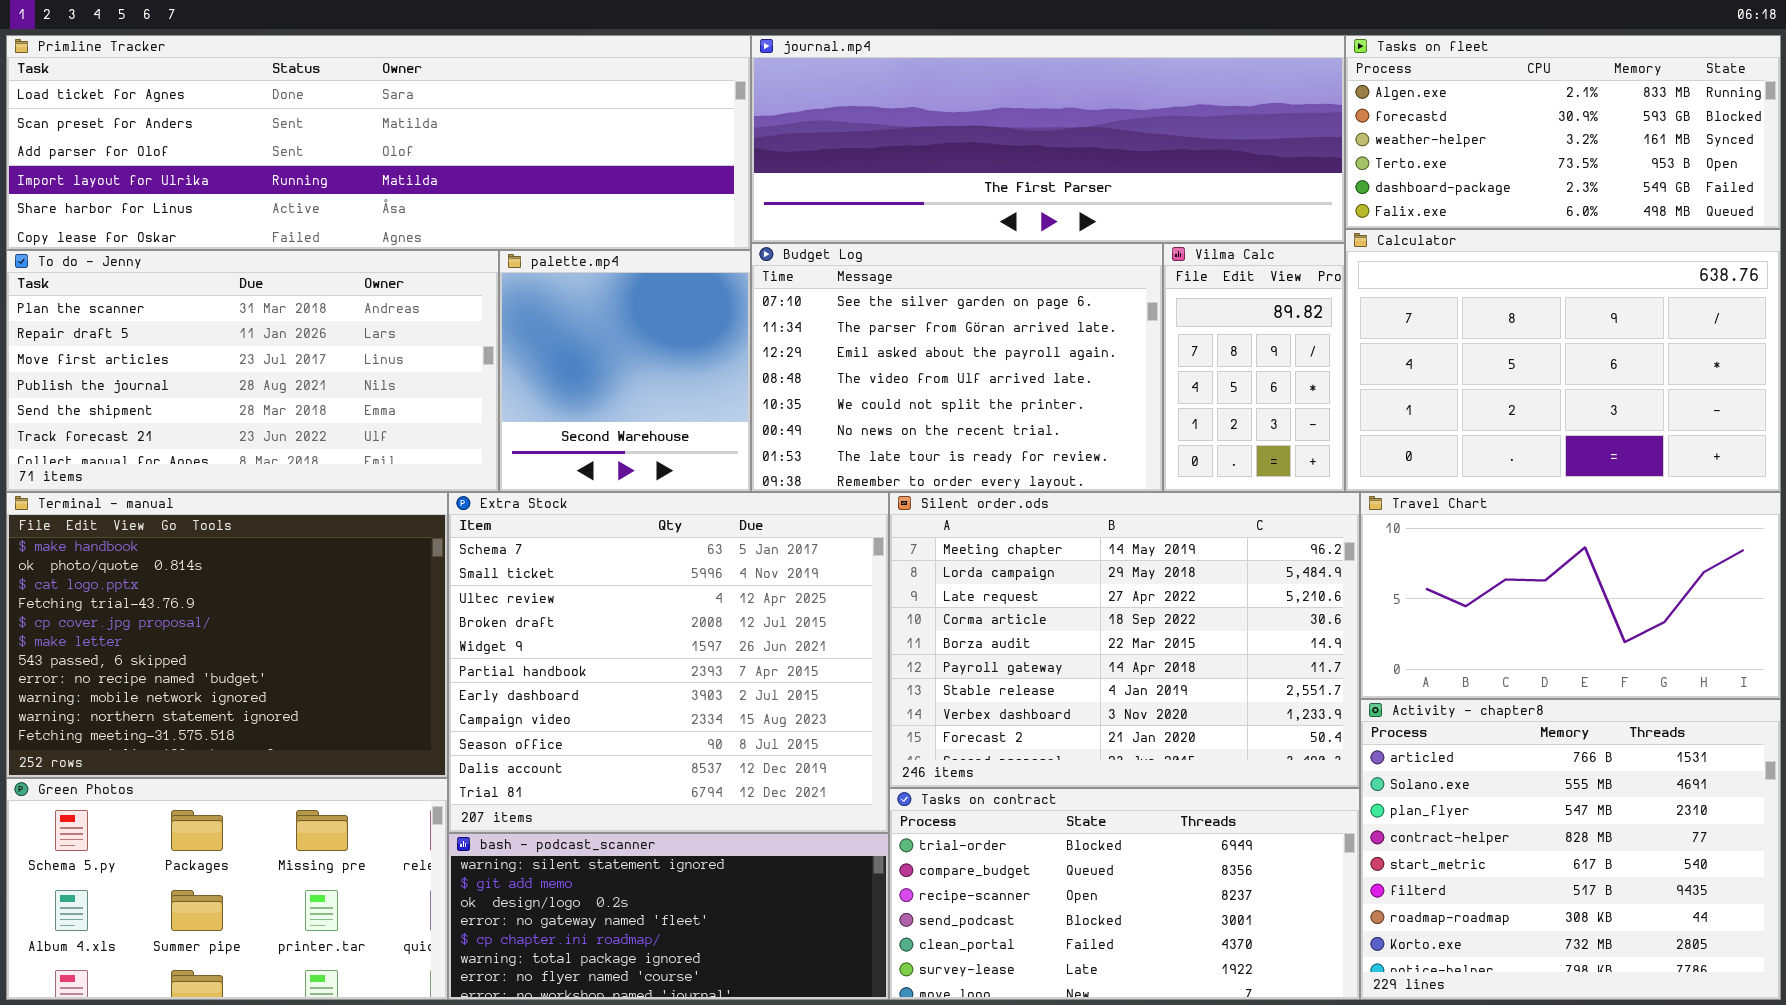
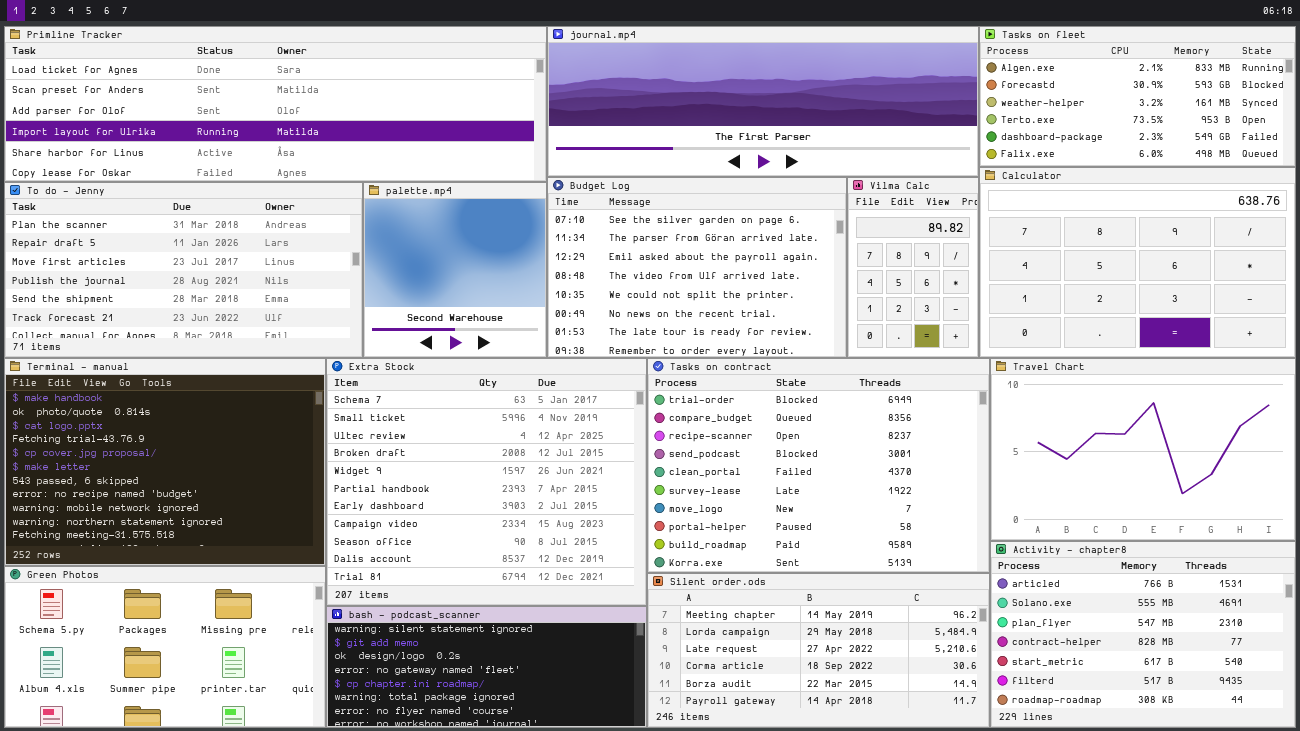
Silent order.ods: [889,492,1360,788] -> [647,573,990,728], moved, resized
Travel Chart: [1360,492,1781,699] -> [990,358,1296,541], resized
Activity - chapter8: [1360,699,1781,1000] -> [990,541,1296,728], resized
Tasks on contract: [889,788,1360,1000] -> [647,358,990,573], moved, resized

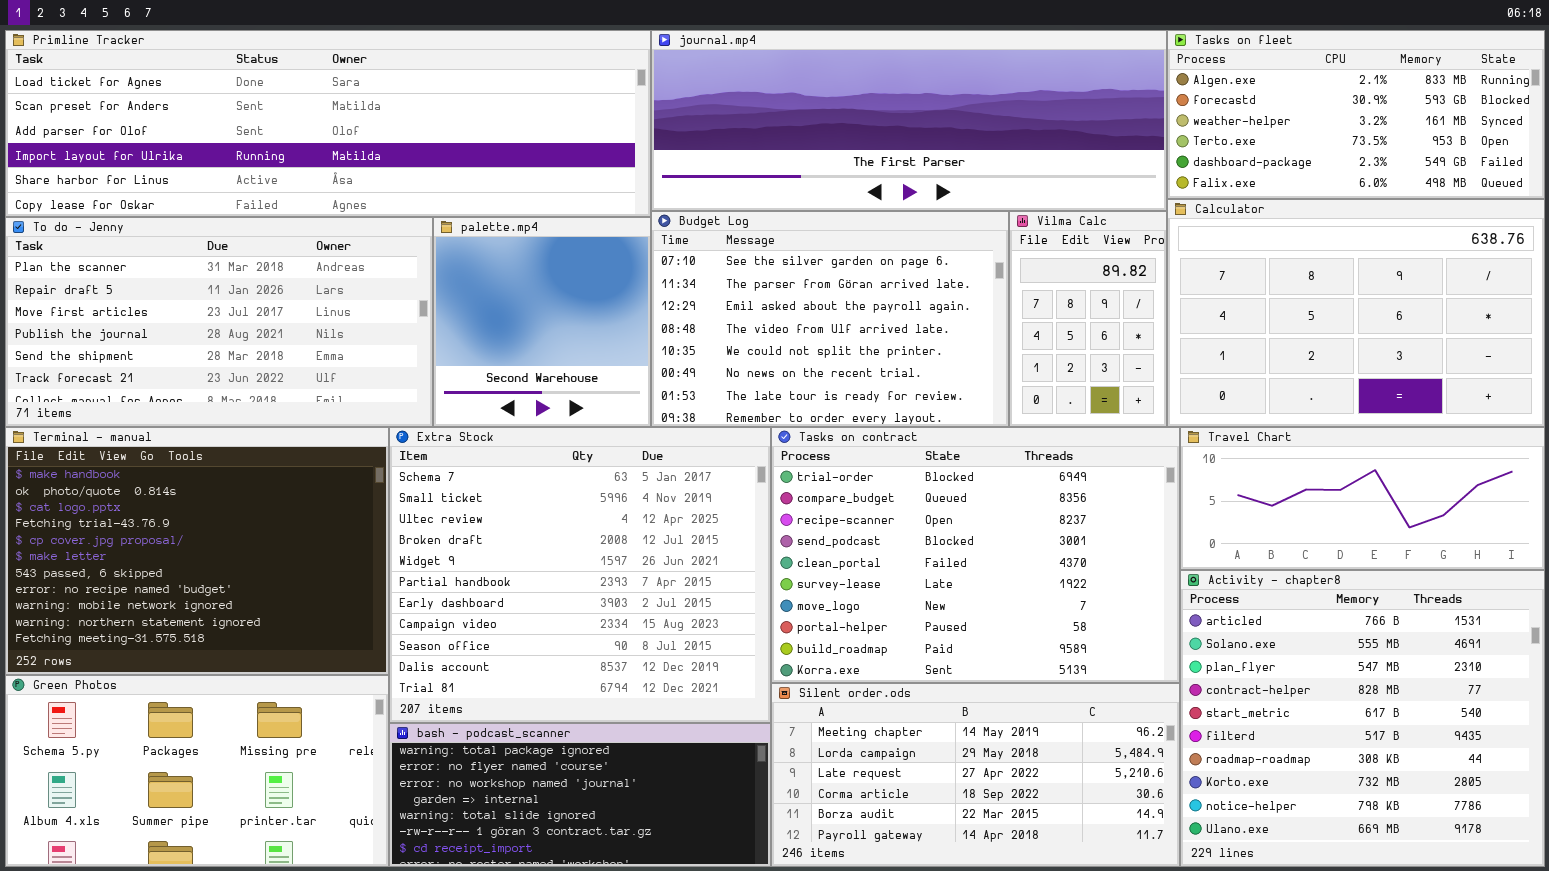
Travel Chart: [990,358,1296,541] -> [1180,427,1545,570], resized
Activity - chapter8: [990,541,1296,728] -> [1180,570,1545,867], resized
bash - podcast_scanner: [326,606,647,728] -> [389,723,771,867], scrolled down 5 rows

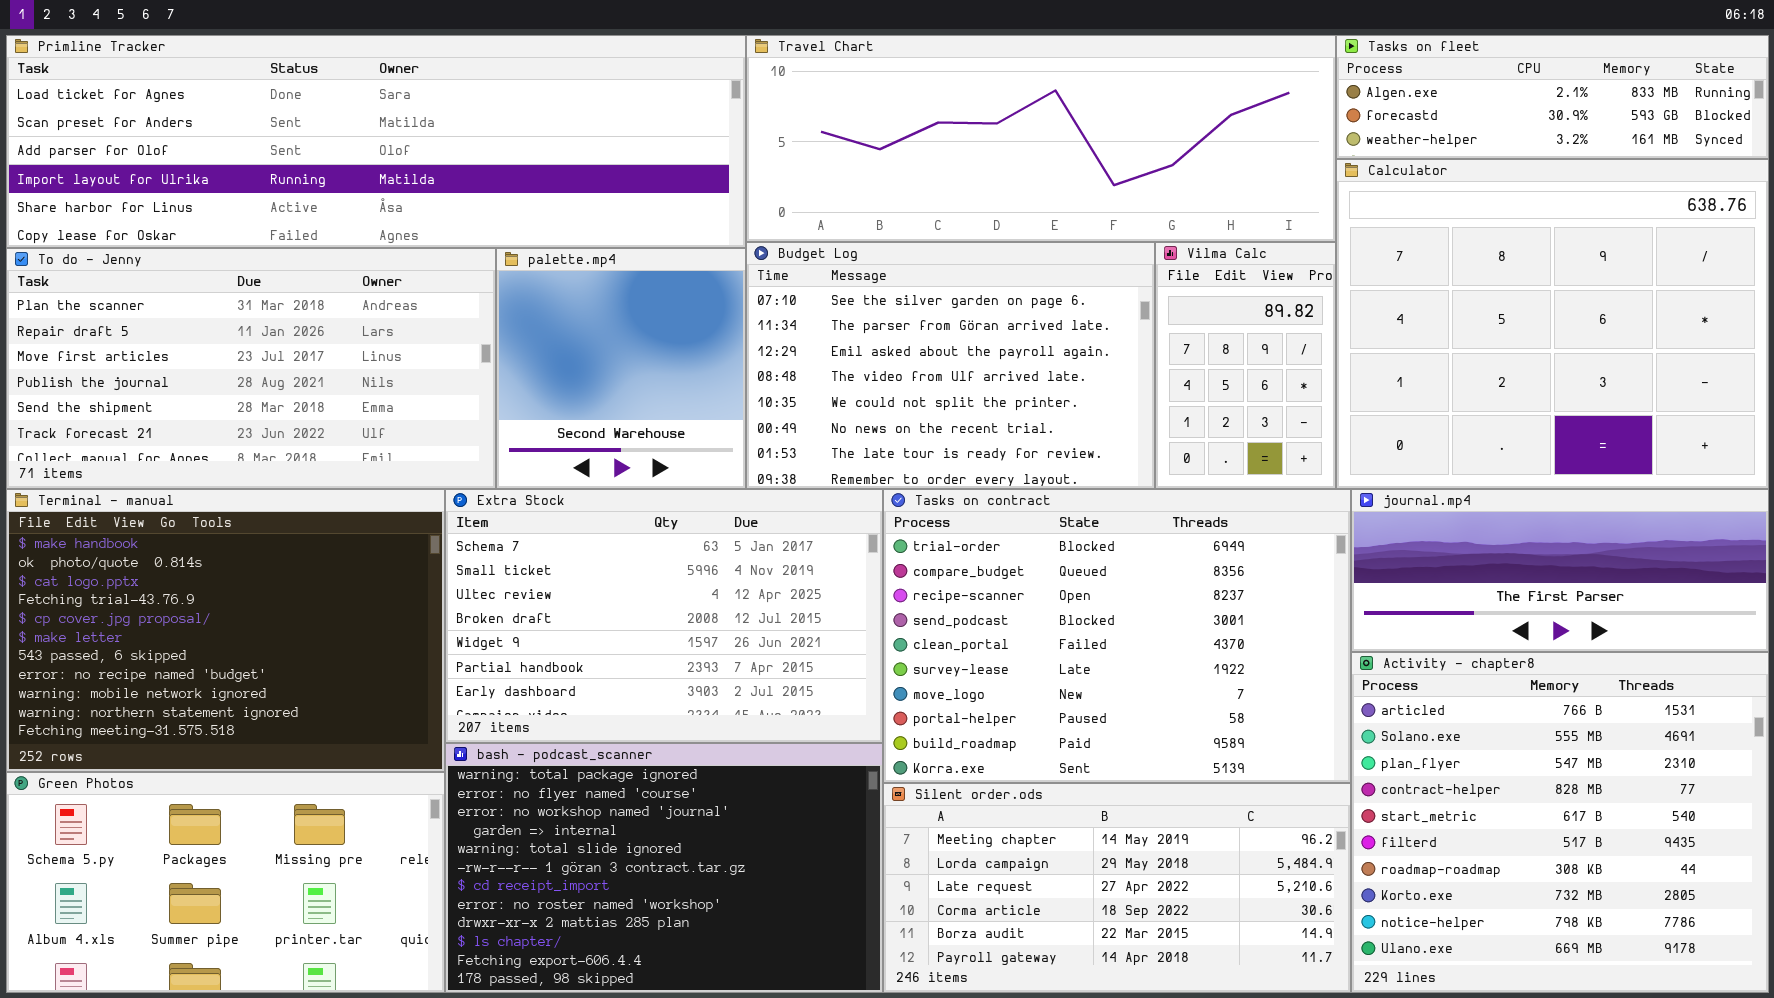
journal.mp4: [651,30,1167,211] -> [1351,489,1769,652], moved, resized
Tasks on fleet: [1167,30,1545,199] -> [1336,35,1769,159], resized
Calculator: [1167,199,1545,427] -> [1336,159,1769,489], resized
Extra Stock: [389,427,771,723] -> [445,489,883,743], resized
Travel Chart: [1180,427,1545,570] -> [746,35,1336,242], moved, resized
bash - podcast_scanner: [389,723,771,867] -> [445,743,883,993], resized

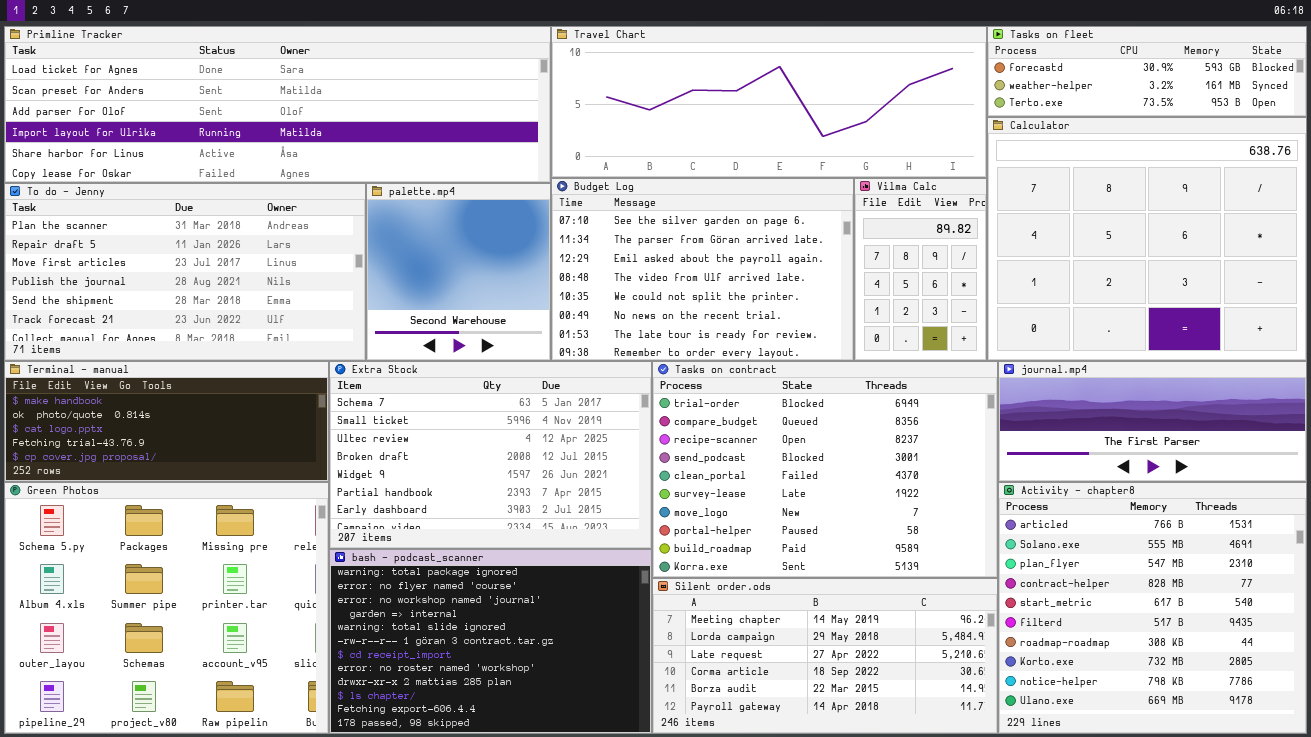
Tasks on fleet: [1336,35,1769,159] -> [987,26,1307,117], scrolled down 1 row
Terminal - manual: [6,489,445,772] -> [4,361,329,482], resized
Green Photos: [6,772,445,993] -> [4,482,329,734], resized

